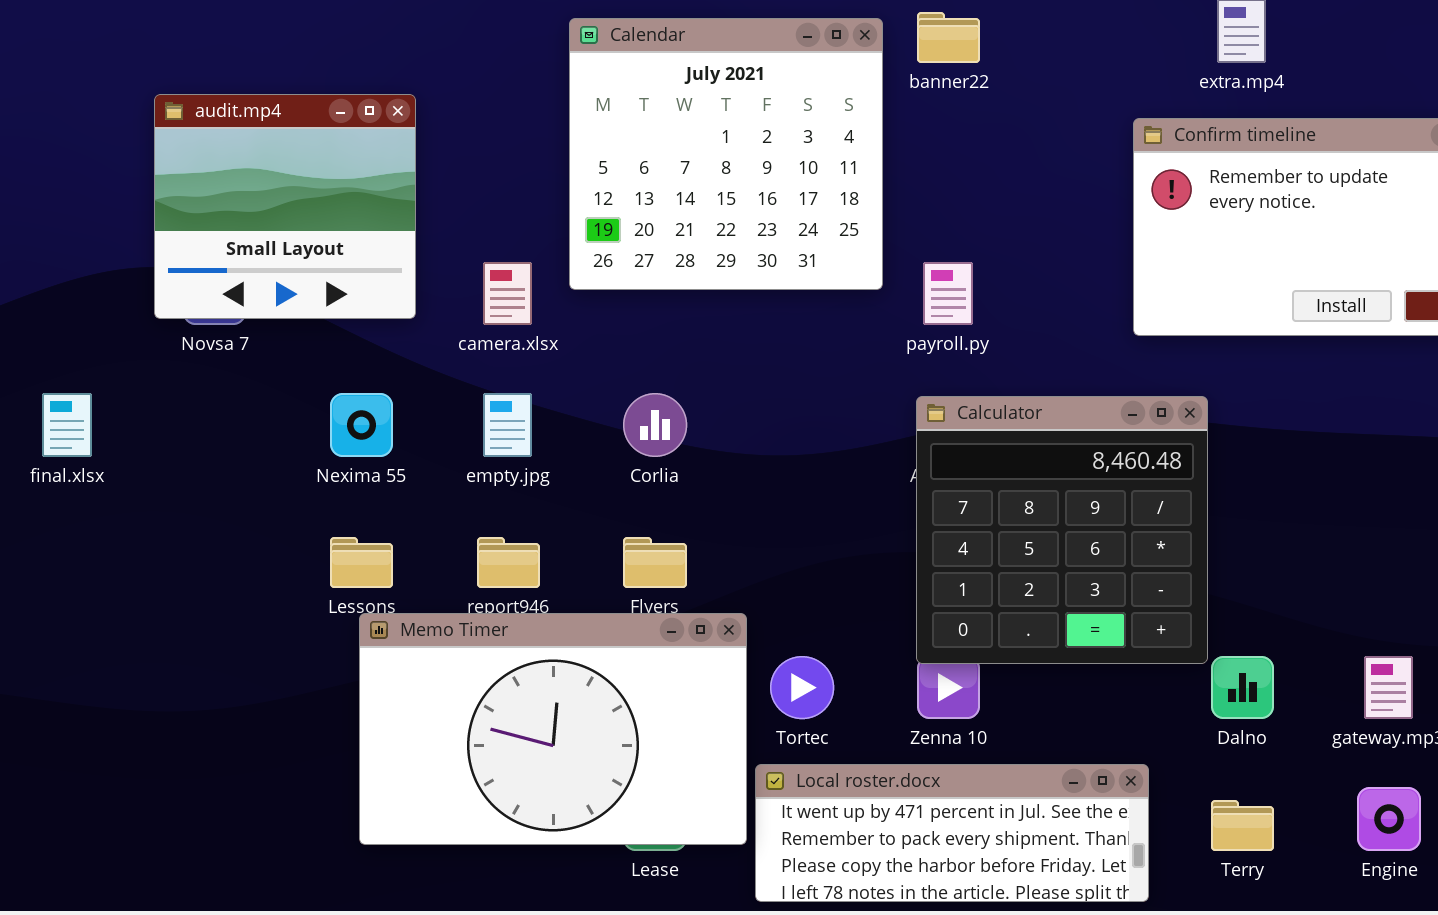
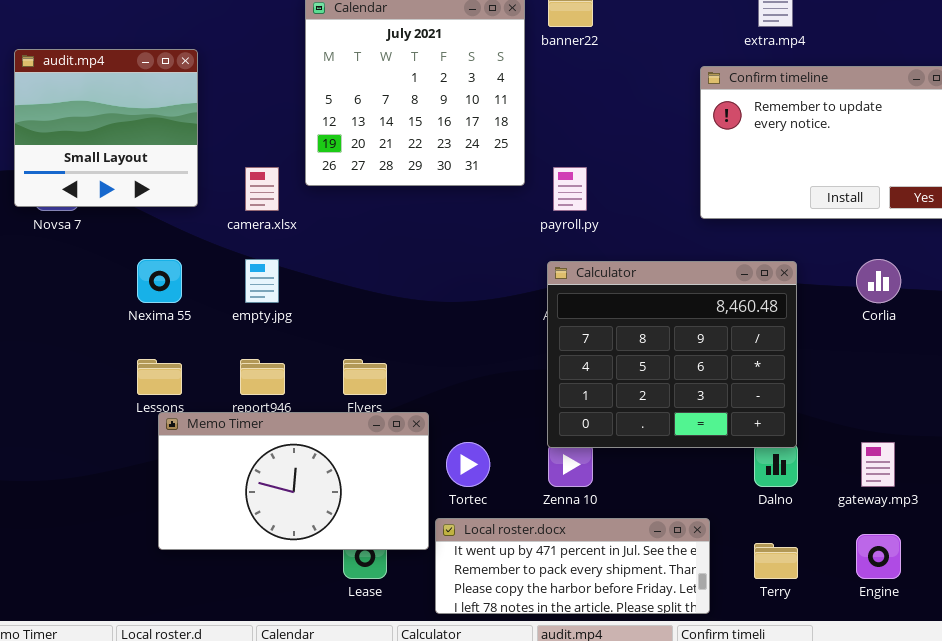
Corlia: [623,393,687,457] -> [856,259,901,303], moved
Calculator: [916,396,1208,664] -> [547,261,797,448], resized
Memo Timer: [359,613,747,845] -> [158,412,429,550], resized

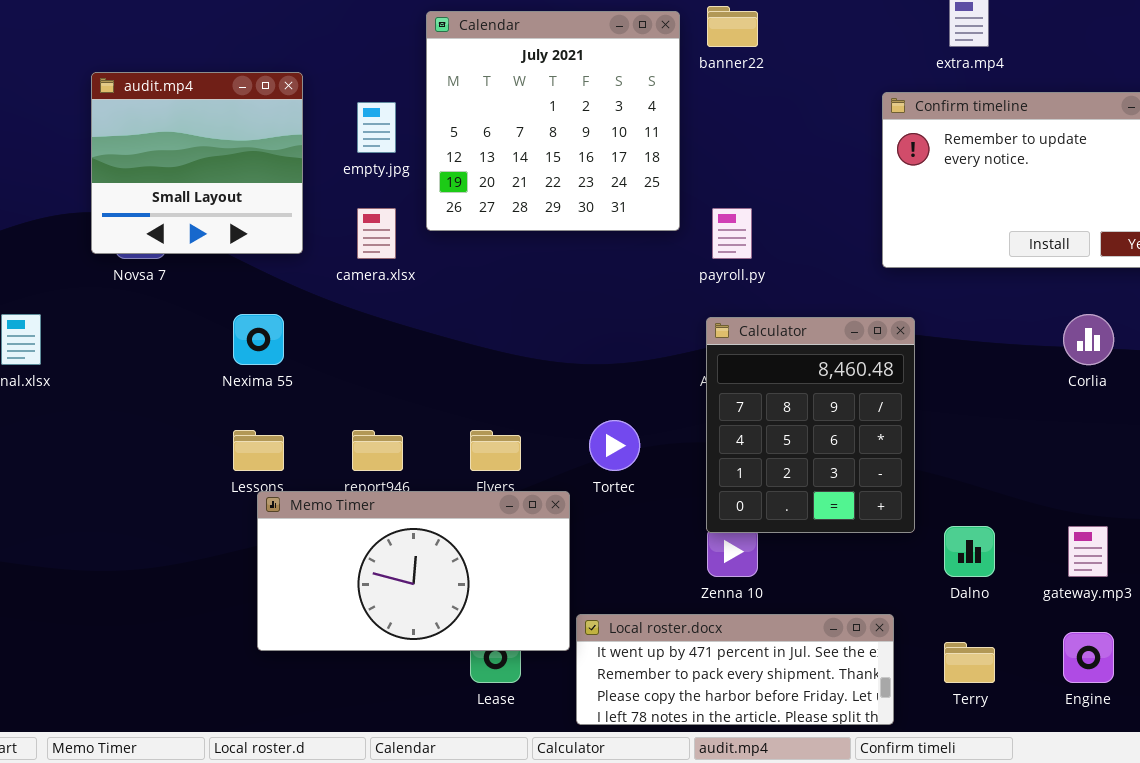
empty.jpg: [245,259,279,303] -> [357,102,396,153], moved
Calculator: [547,261,797,448] -> [706,317,915,533], resized
Tortec: [446,442,490,487] -> [589,420,640,471], moved

